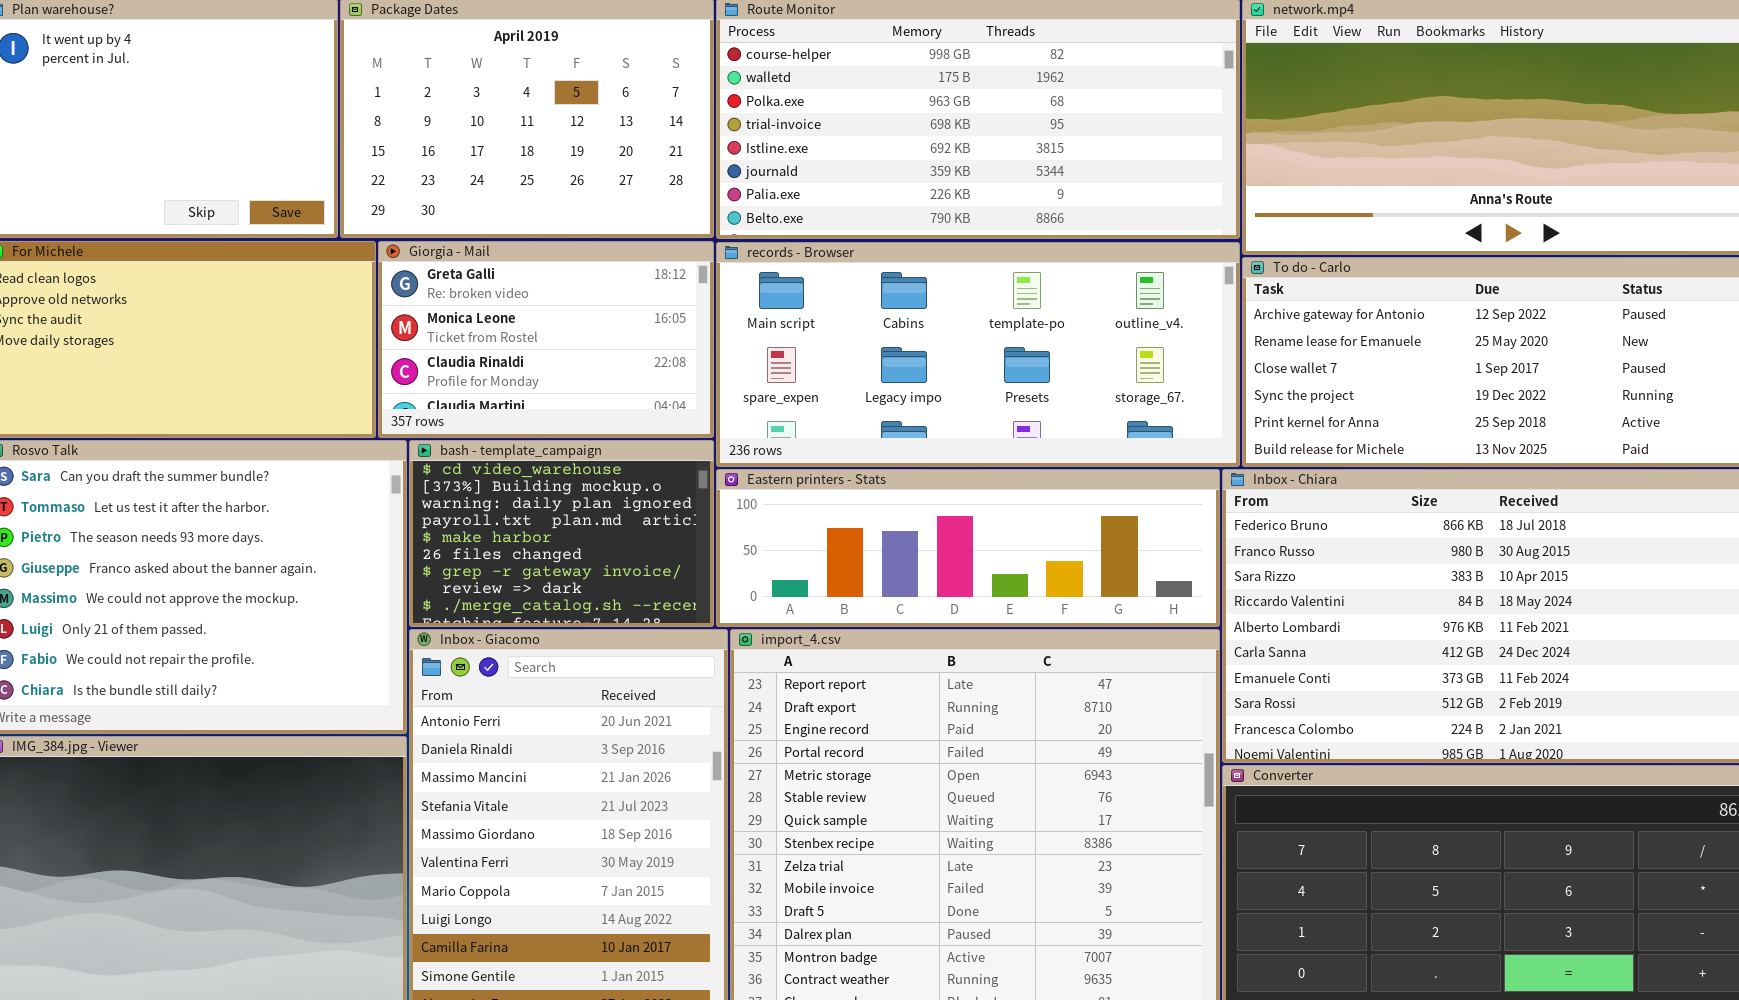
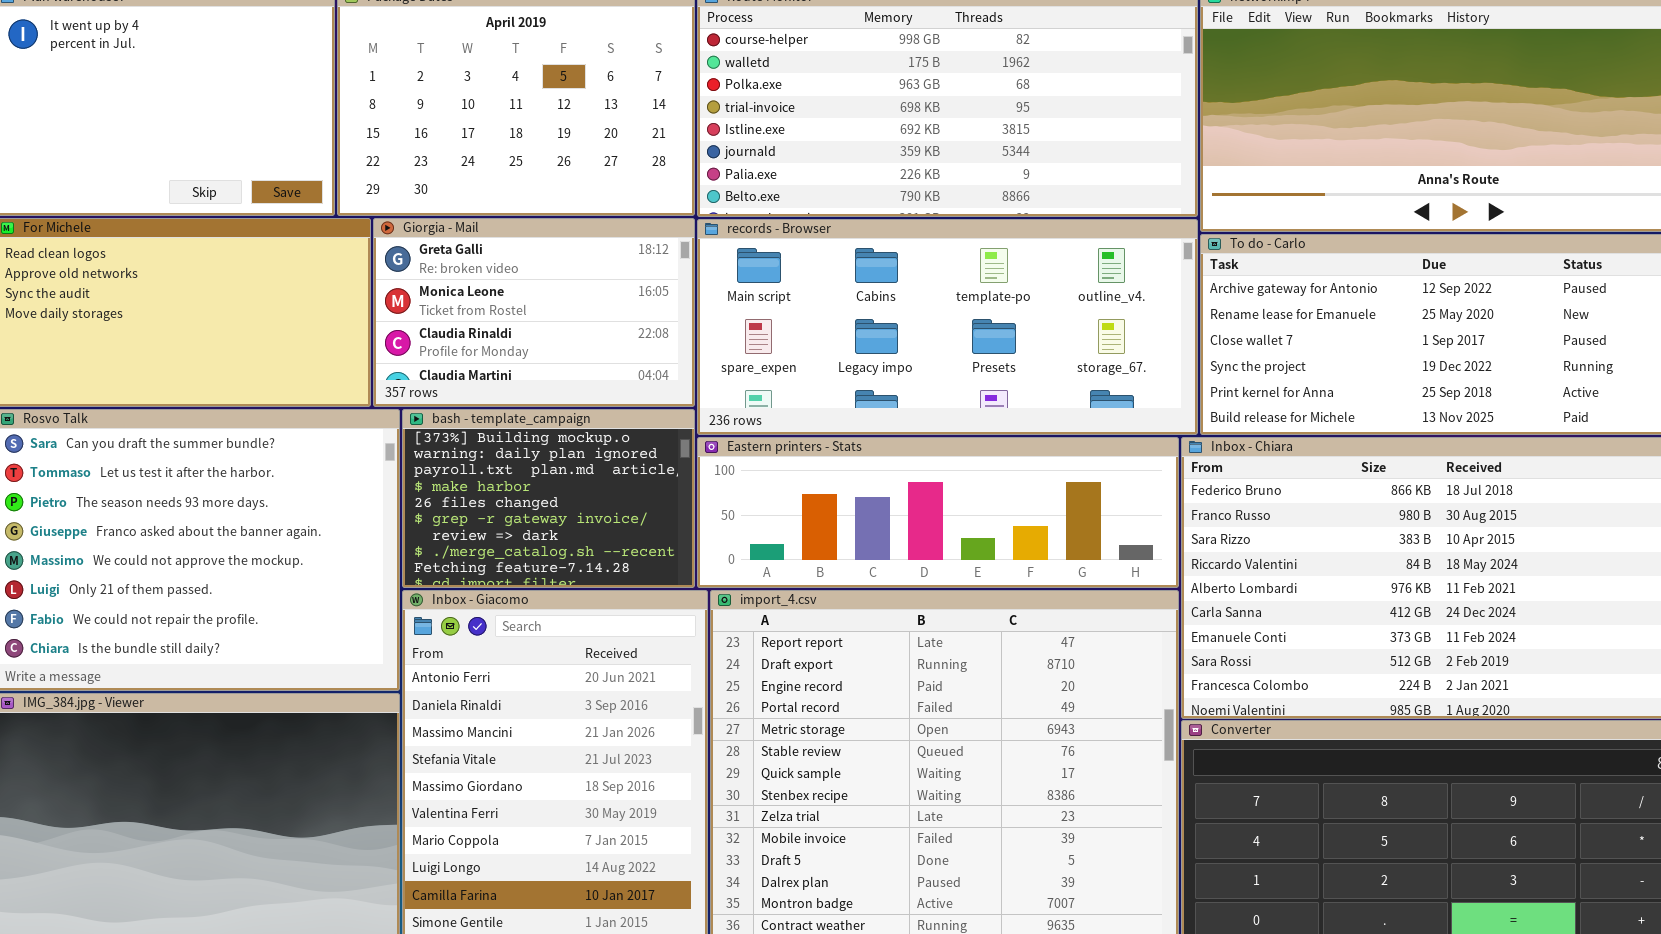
bash - template_campaign: [409,440,714,627] -> [402,409,695,588], scrolled down 1 row

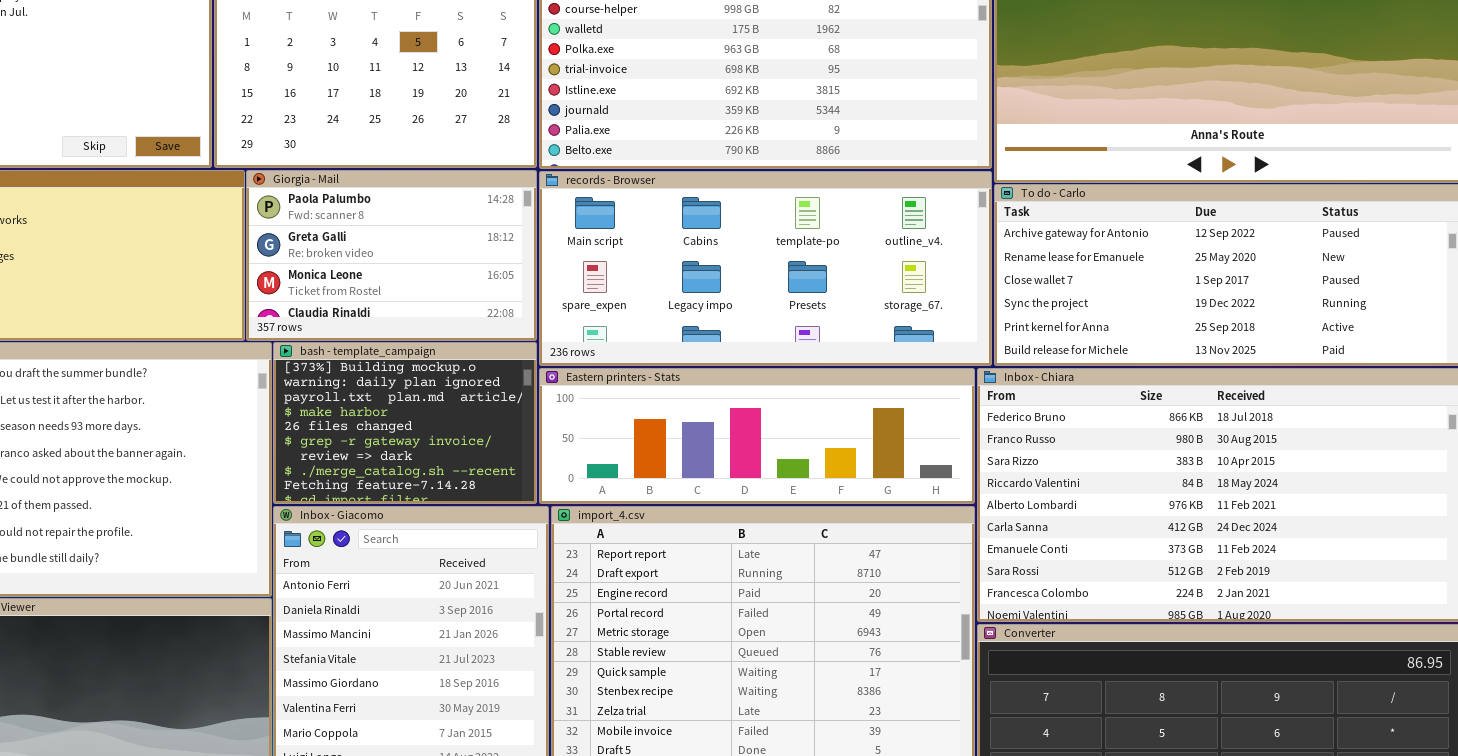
Giorgia - Mail: [373,218,695,407] -> [246,170,537,341], scrolled up 1 row

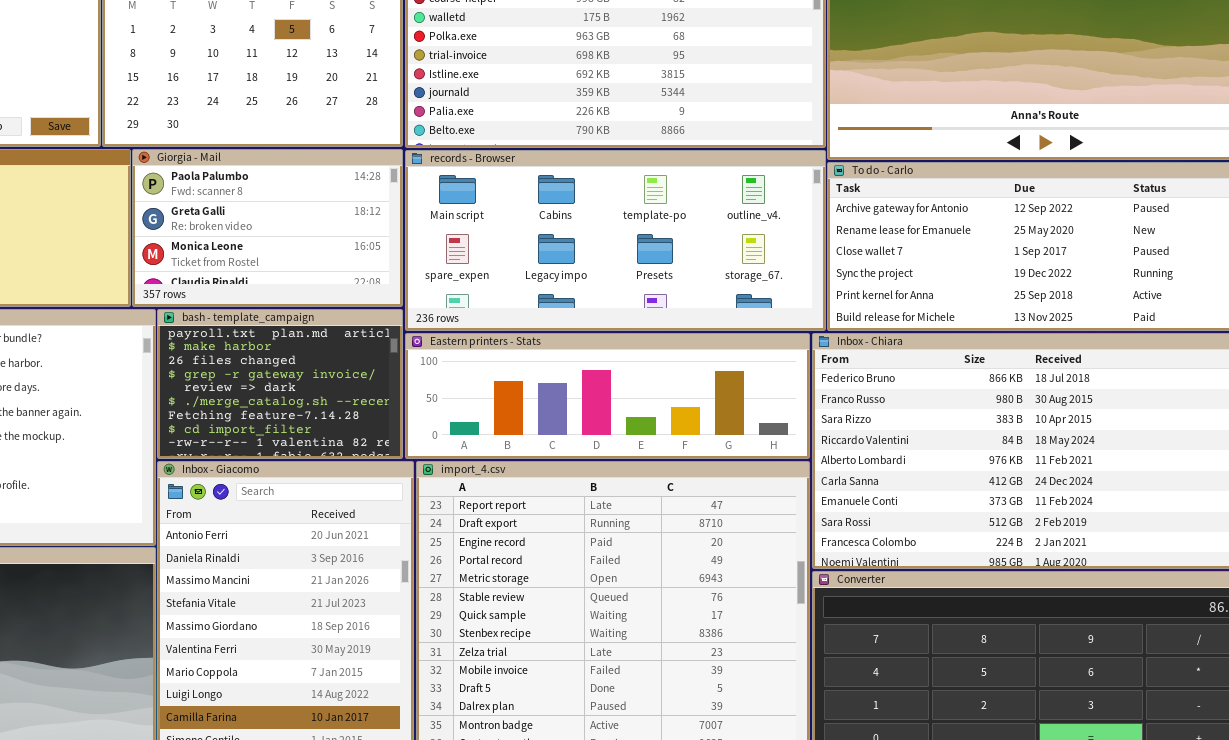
bash - template_campaign: [273,342,537,504] -> [157,309,403,459], scrolled down 2 rows

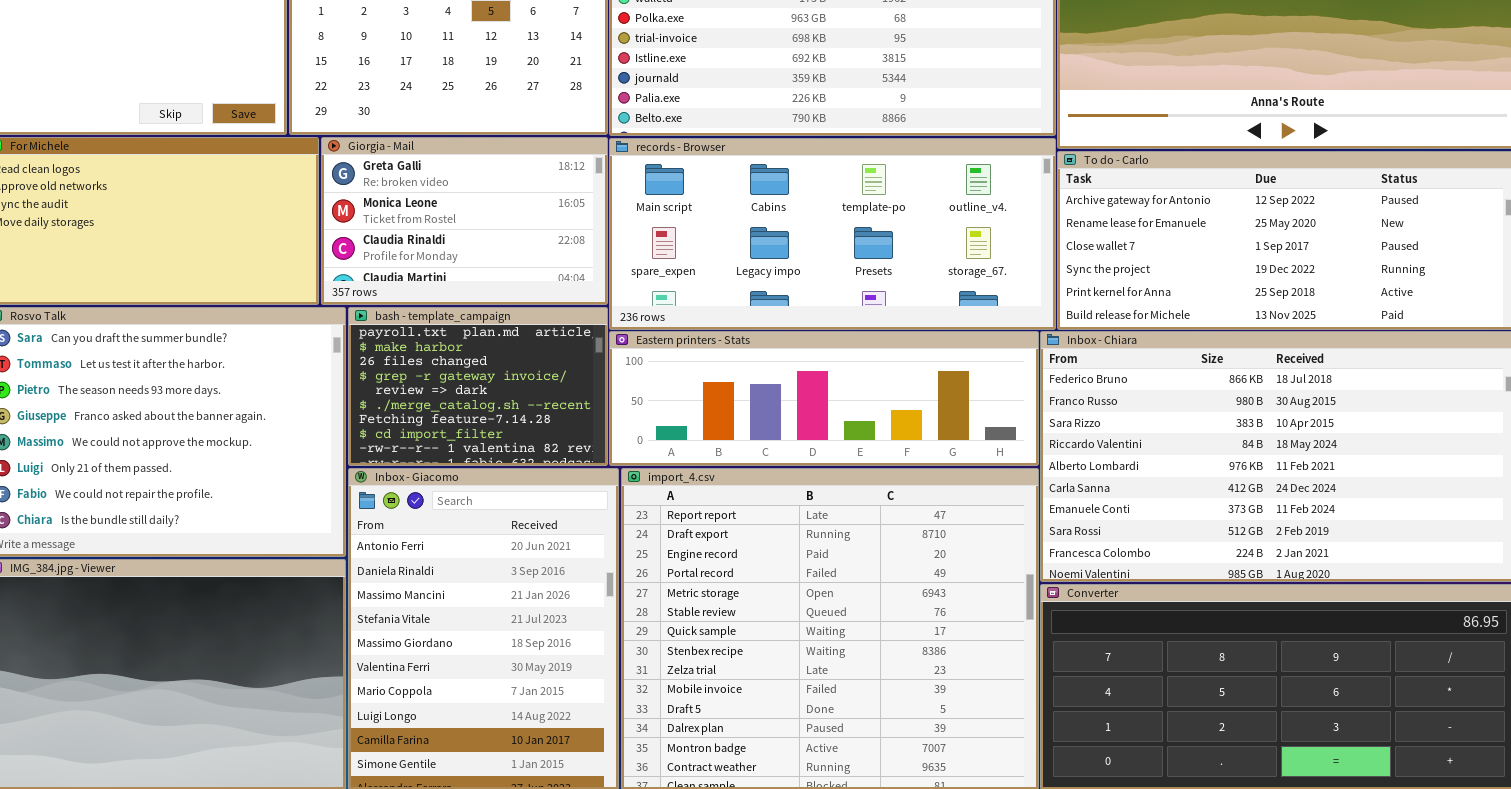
Giorgia - Mail: [132,149,403,307] -> [321,137,608,305], scrolled down 1 row

